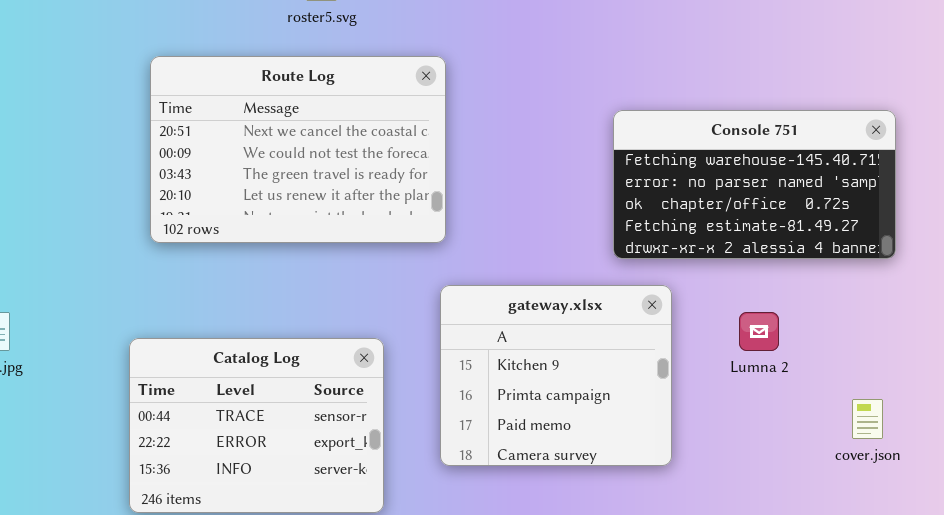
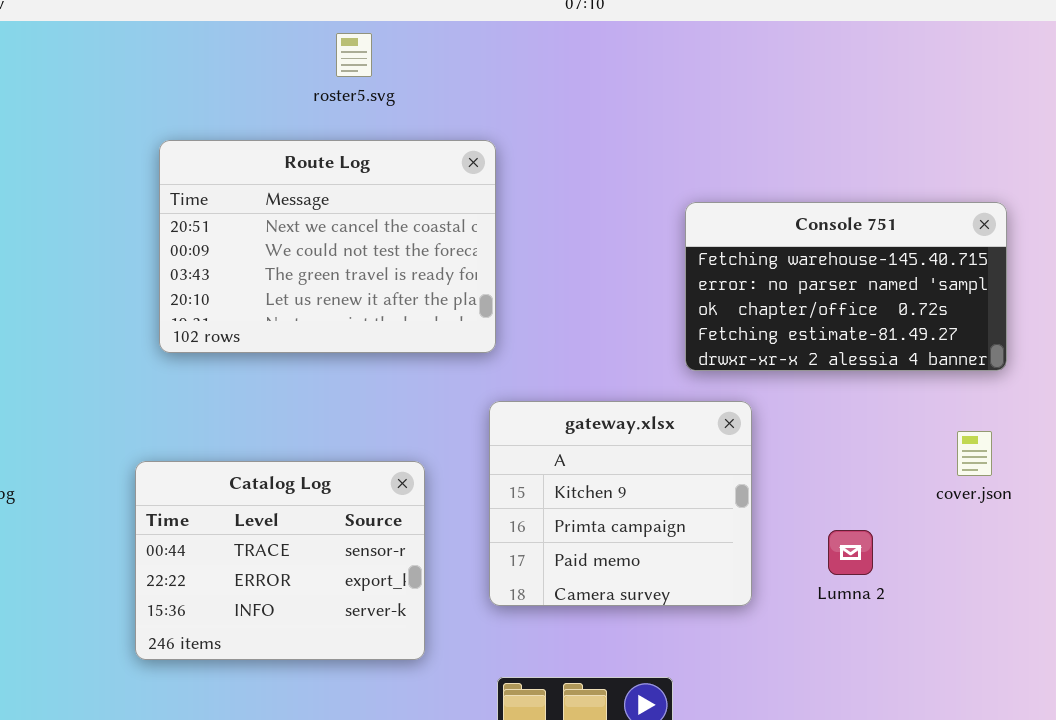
Lumna 2: [739,312,779,351] -> [828,530,873,575], moved
cover.json: [852,399,883,439] -> [957,431,992,476], moved

